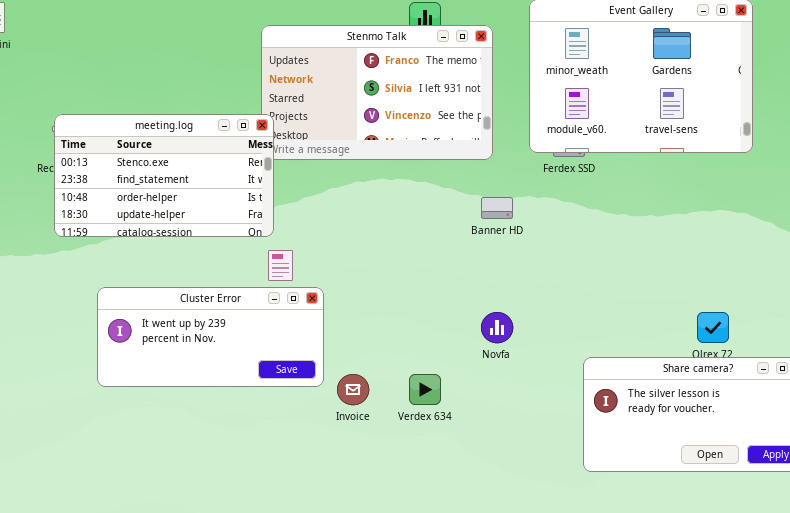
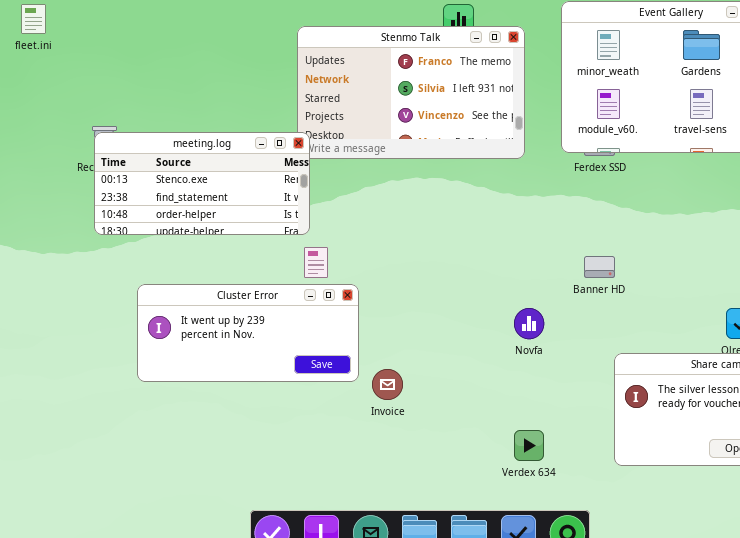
meeting.log: [54,114,274,237] -> [94,132,310,235], resized
Banner HD: [481,197,513,219] -> [584,256,615,278], moved
Verdex 634: [409,374,441,405] -> [514,430,544,461], moved

